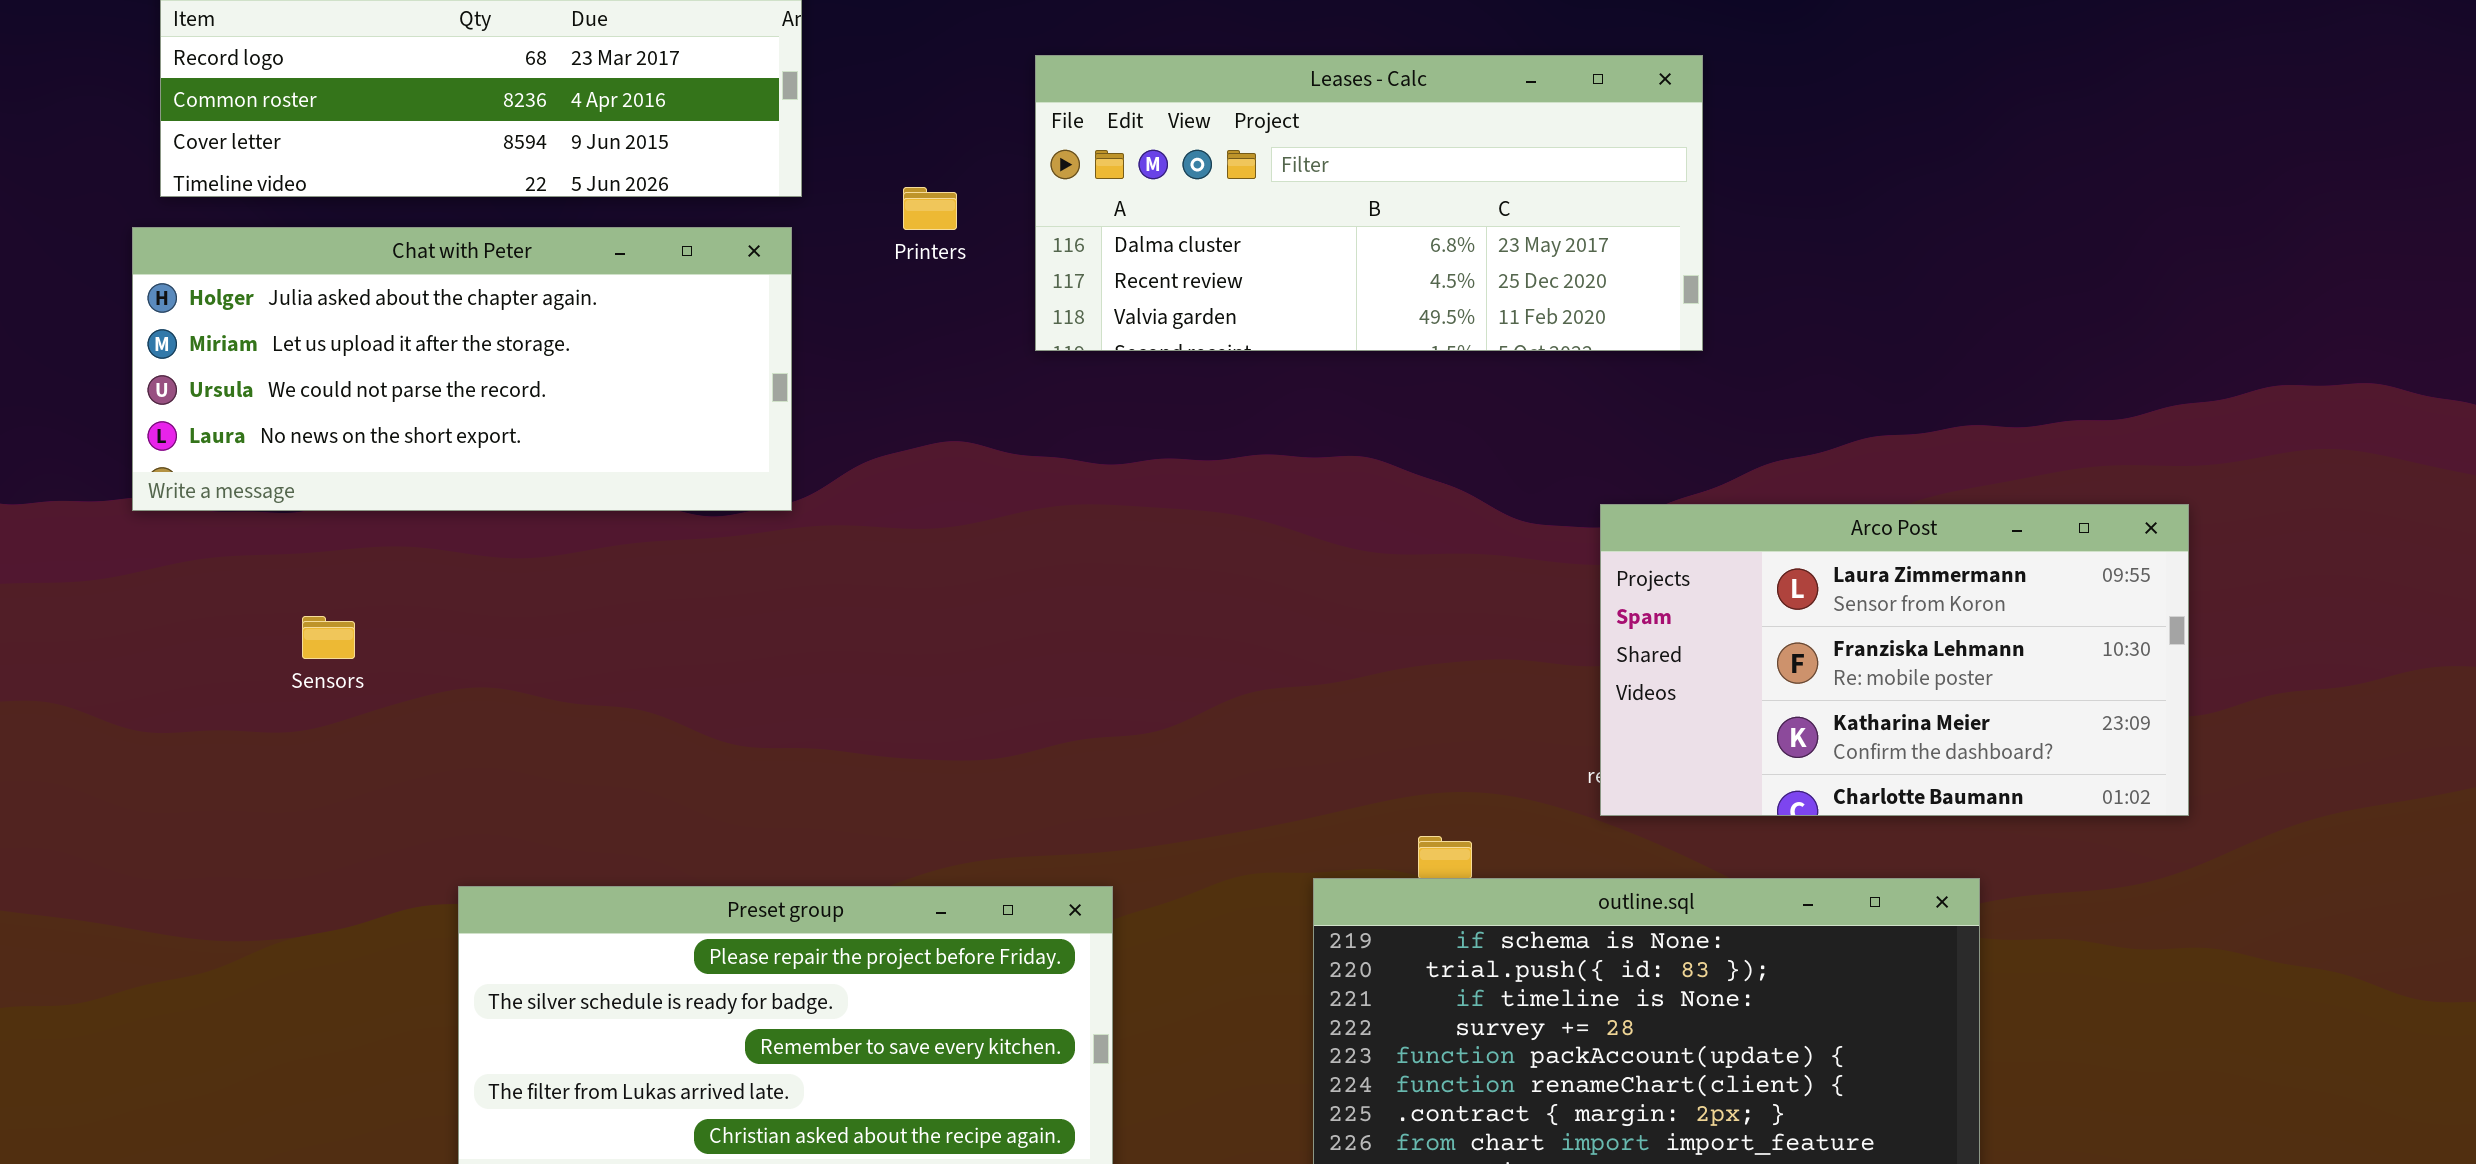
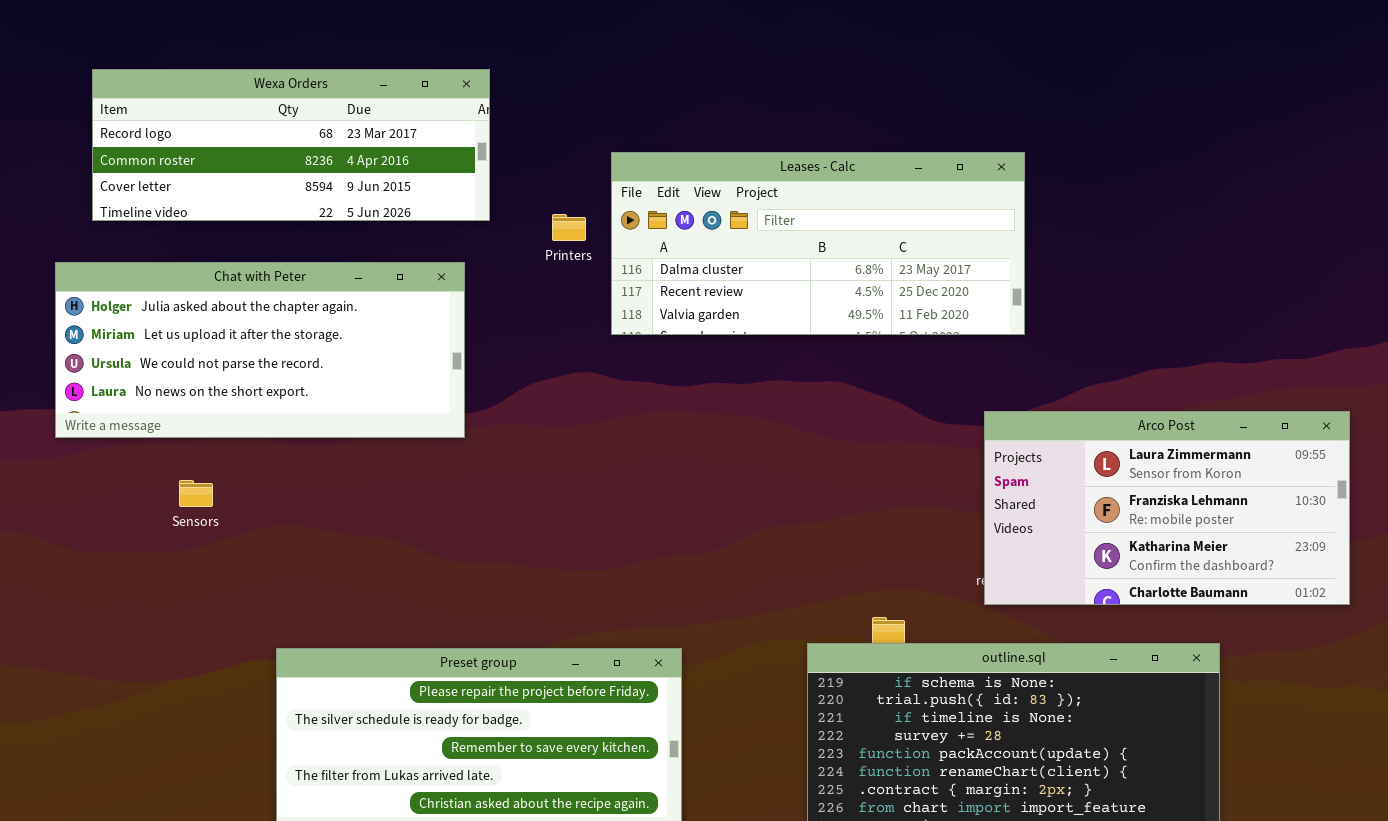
Leases - Calc: [1035,55,1703,351] -> [611,152,1025,335], moved
Chat with Peter: [132,227,792,511] -> [55,262,465,438], moved

